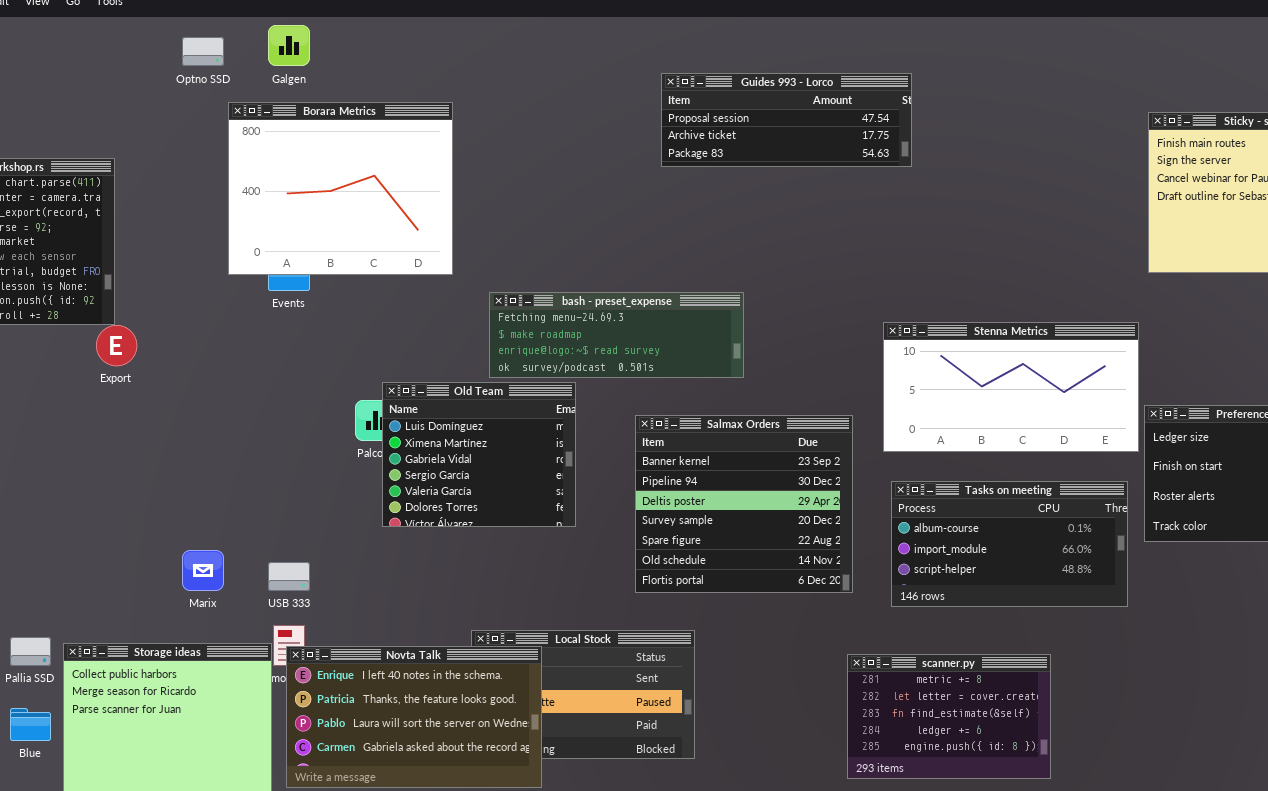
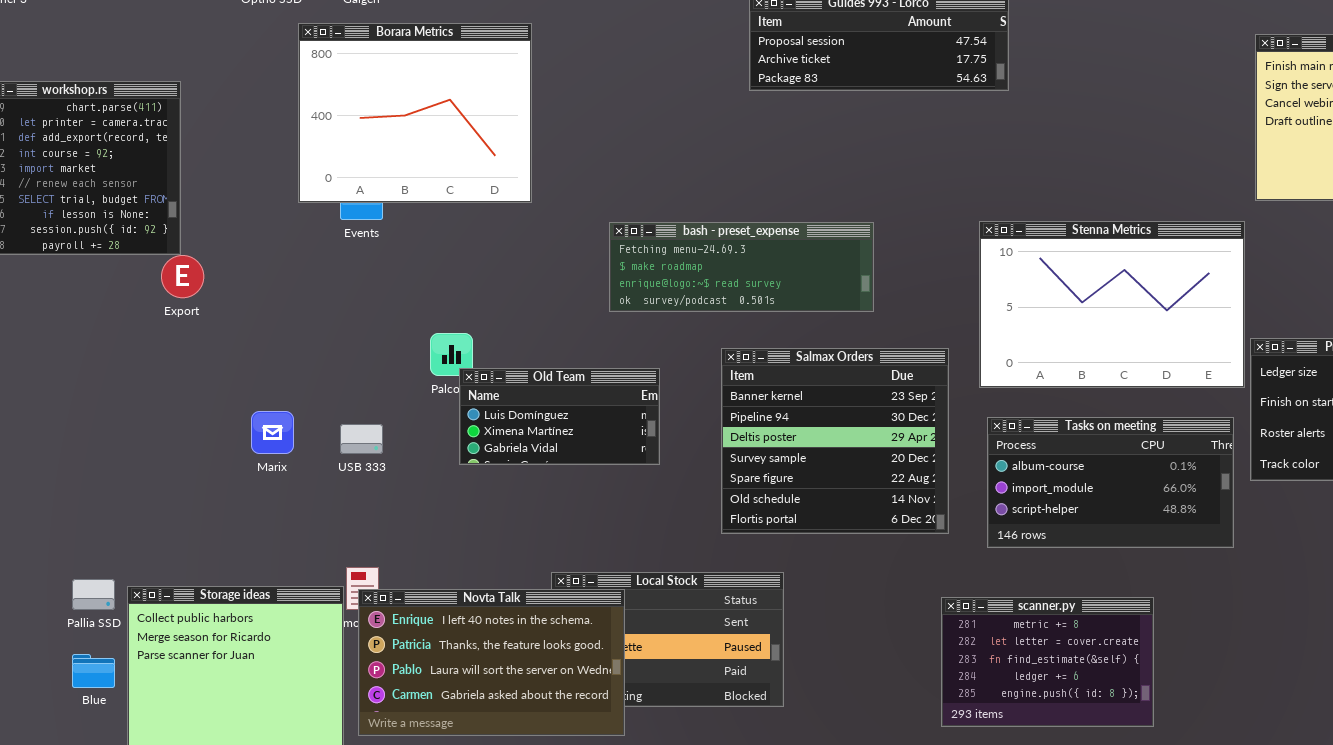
bash - preset_expense: [489,292,744,378] -> [609,222,874,312], moved
Stenna Metrics: [883,322,1139,452] -> [979,221,1245,388], resized
Old Team: [382,382,576,527] -> [459,368,660,465], resized
Marix: [182,550,224,591] -> [251,411,294,454], moved
USB 333: [268,562,310,591] -> [340,424,383,454], moved

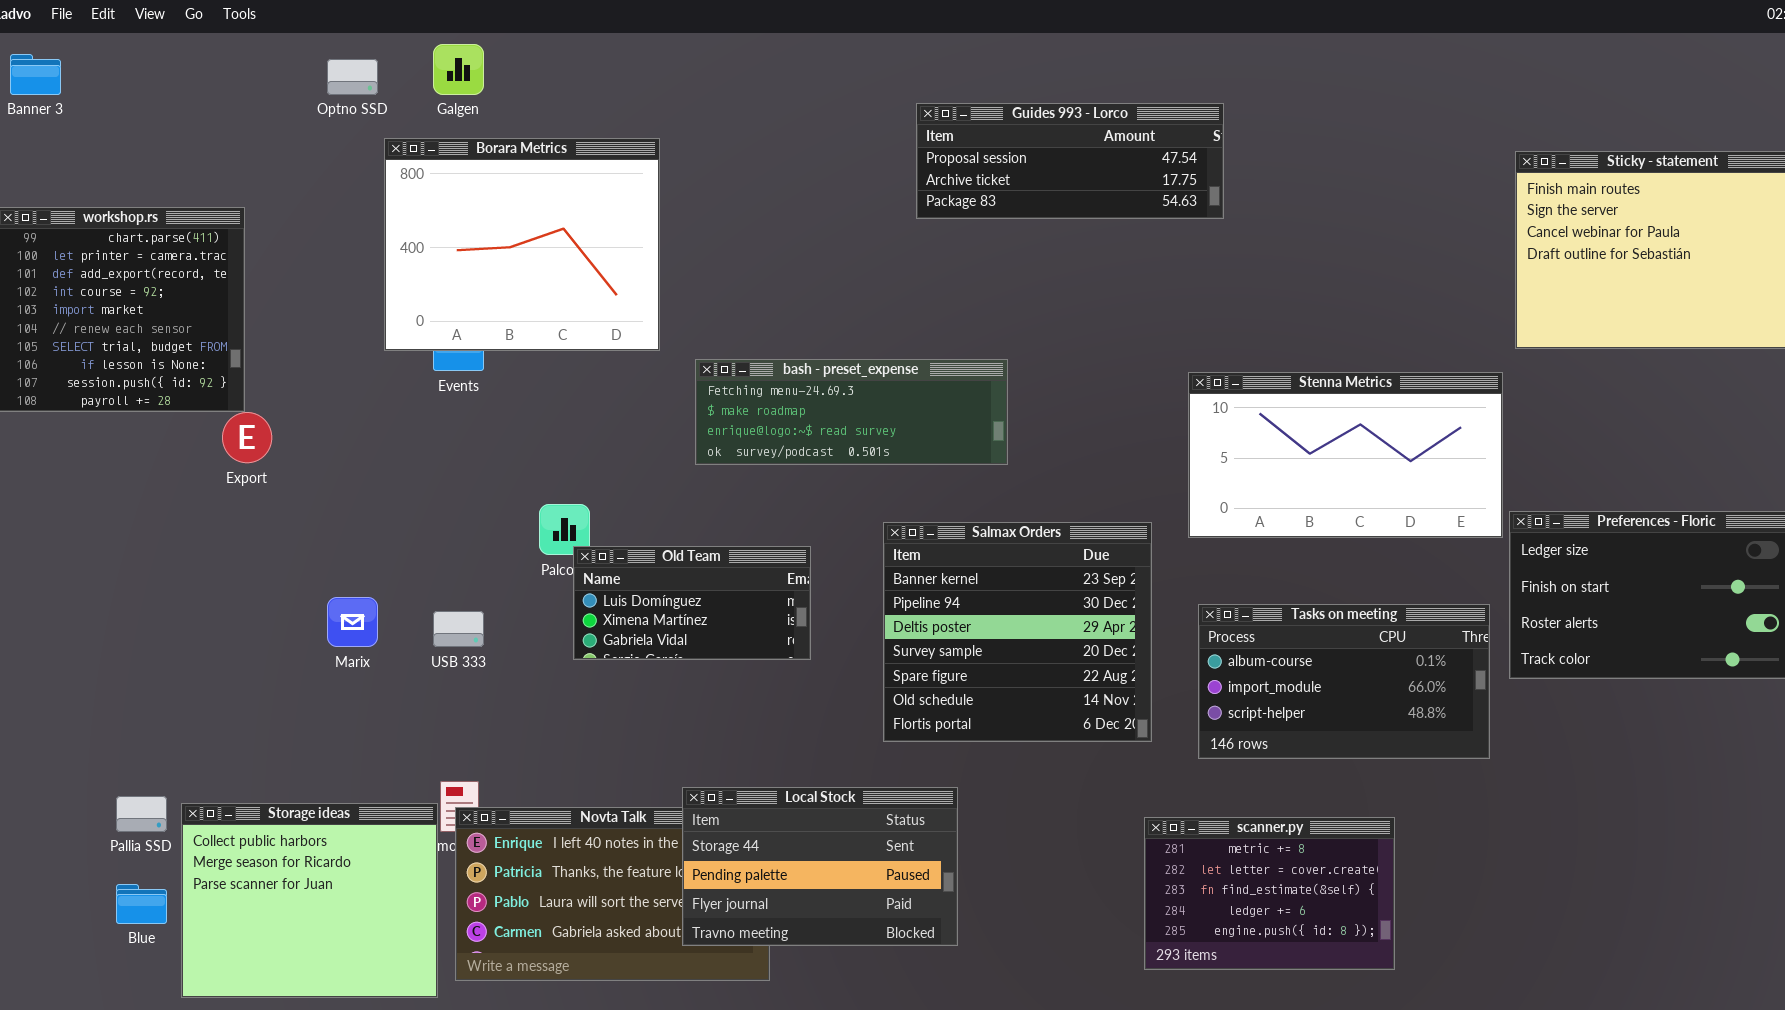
Stenna Metrics: [979,221,1245,388] -> [1188,372,1503,538], resized
bash - preset_expense: [609,222,874,312] -> [695,359,1008,465], moved
Local Stock: [551,572,784,707] -> [682,787,958,946], raised

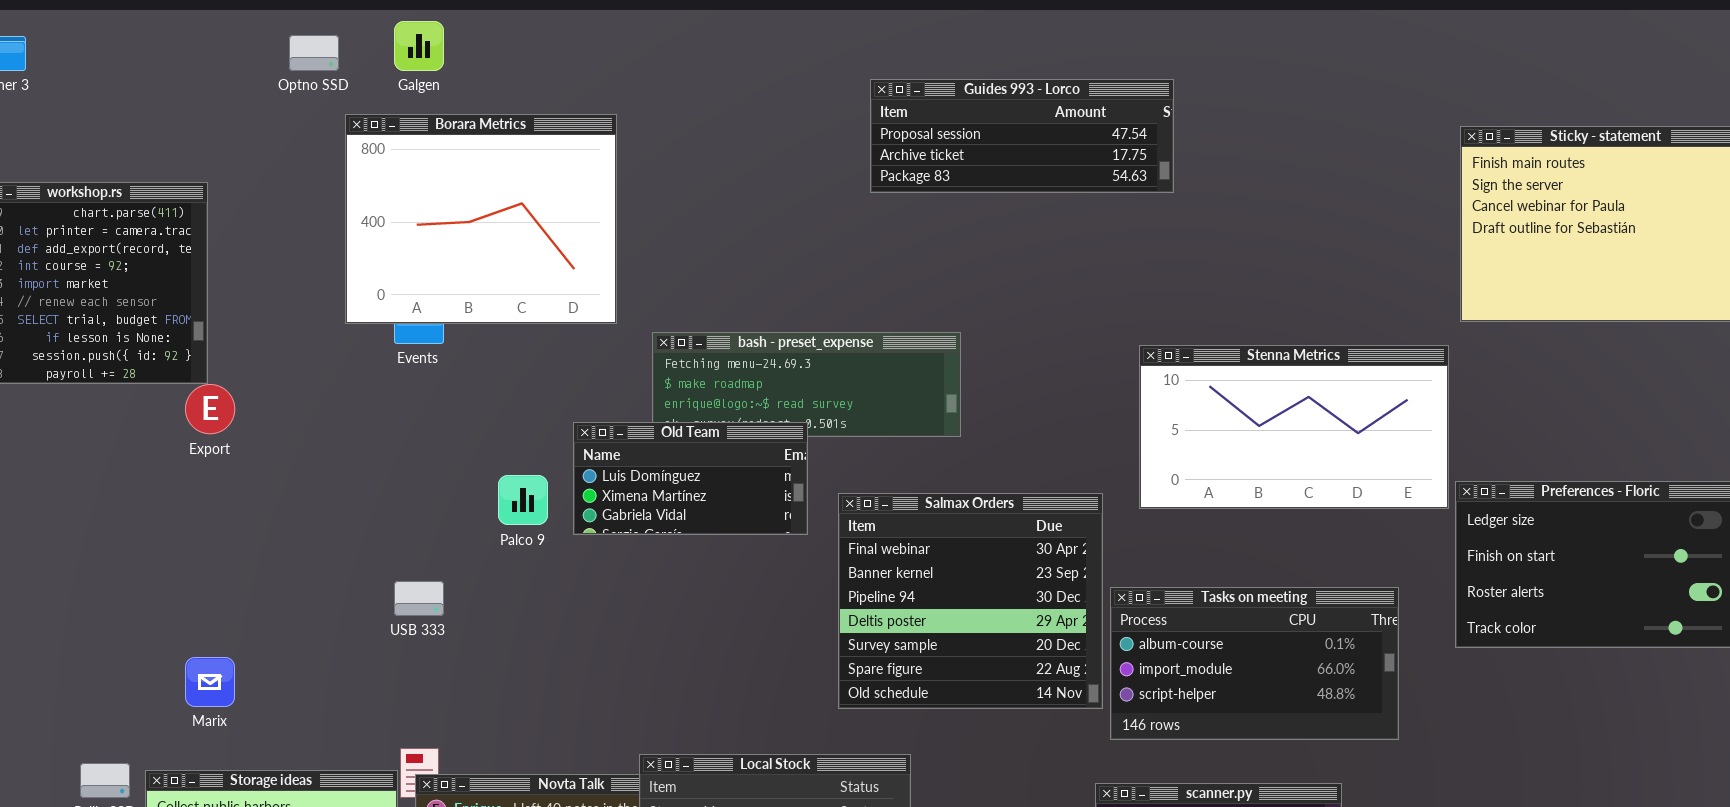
Salmax Orders: [883,522,1152,742] -> [838,493,1103,709], scrolled up 1 row
Old Team: [573,546,811,660] -> [573,422,808,535], moved
Marix: [327,597,378,647] -> [185,657,235,707], moved
Tasks on meeting: [1198,604,1490,759] -> [1110,587,1399,740], moved

